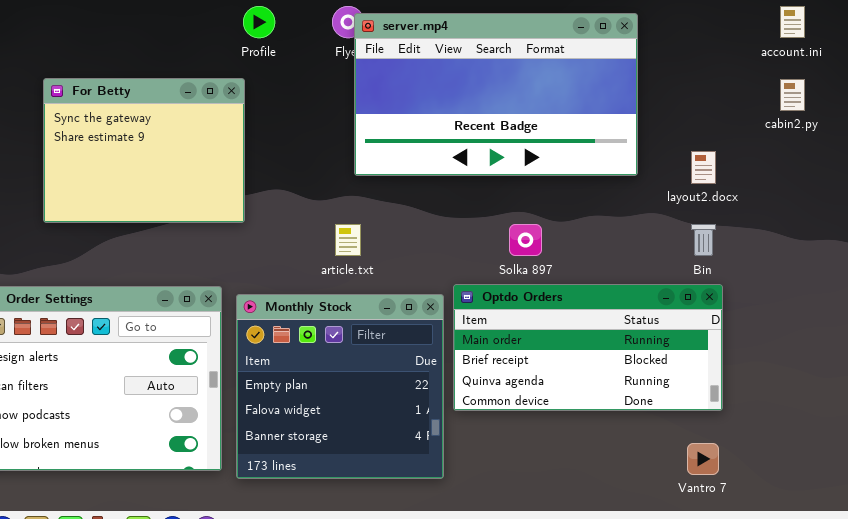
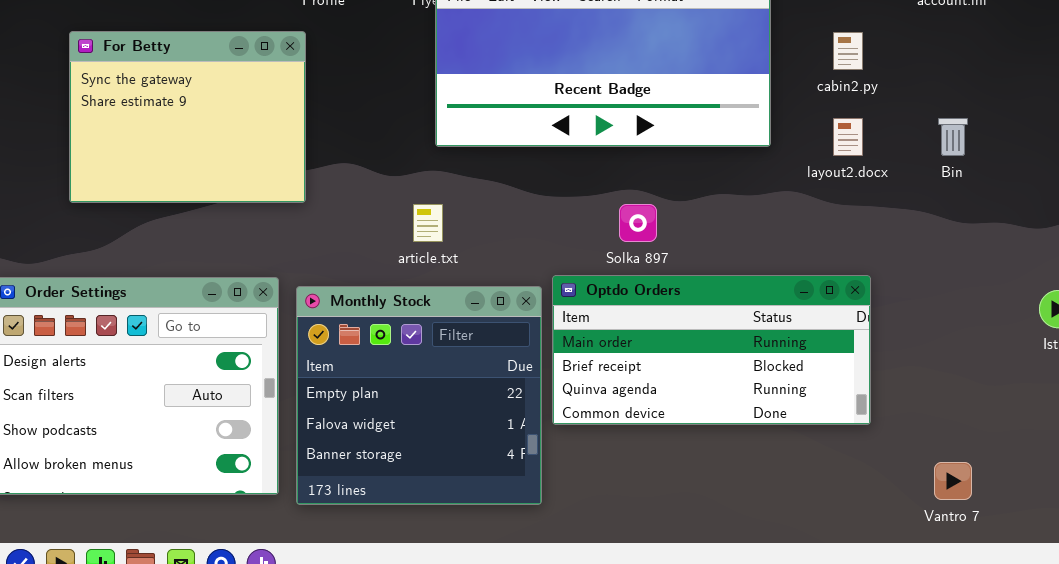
cabin2.py: [780,79,805,111] -> [833,32,863,70], moved
Bin: [691,224,716,256] -> [938,118,968,156], moved
Vantro 7: [687,443,719,475] -> [934,462,972,500], moved

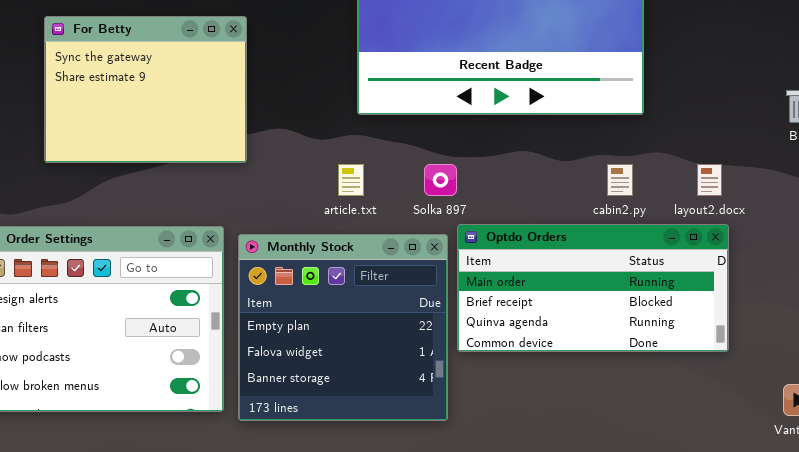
cabin2.py: [833,32,863,70] -> [607,164,633,196], moved
layout2.docx: [833,118,863,156] -> [697,164,722,196], moved
Solka 897: [619,204,657,242] -> [424,164,457,196], moved

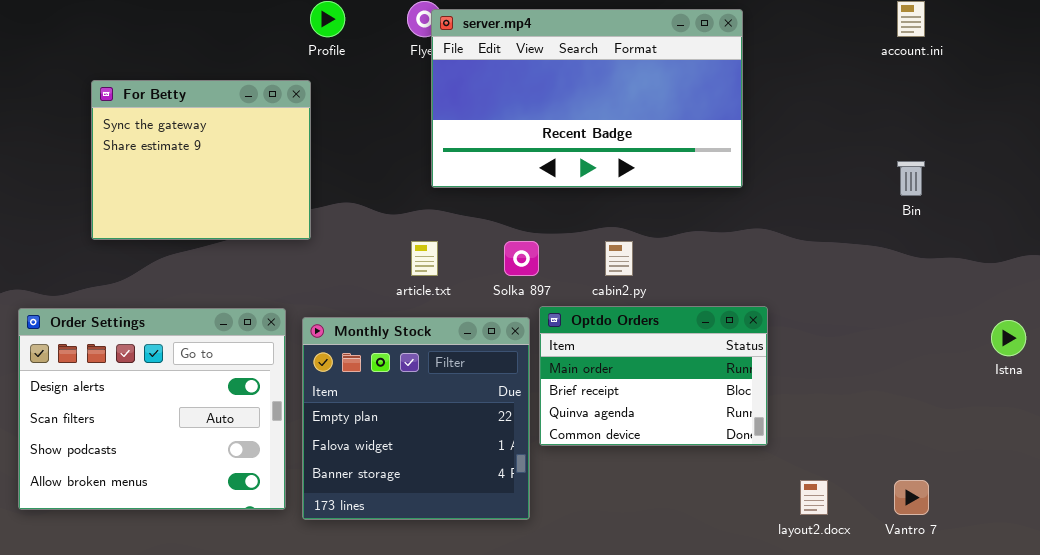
cabin2.py: [607,164,633,196] -> [605,241,633,276], moved
layout2.docx: [697,164,722,196] -> [800,480,828,515], moved
Optdo Orders: [457,224,729,352] -> [539,306,768,446], resized

